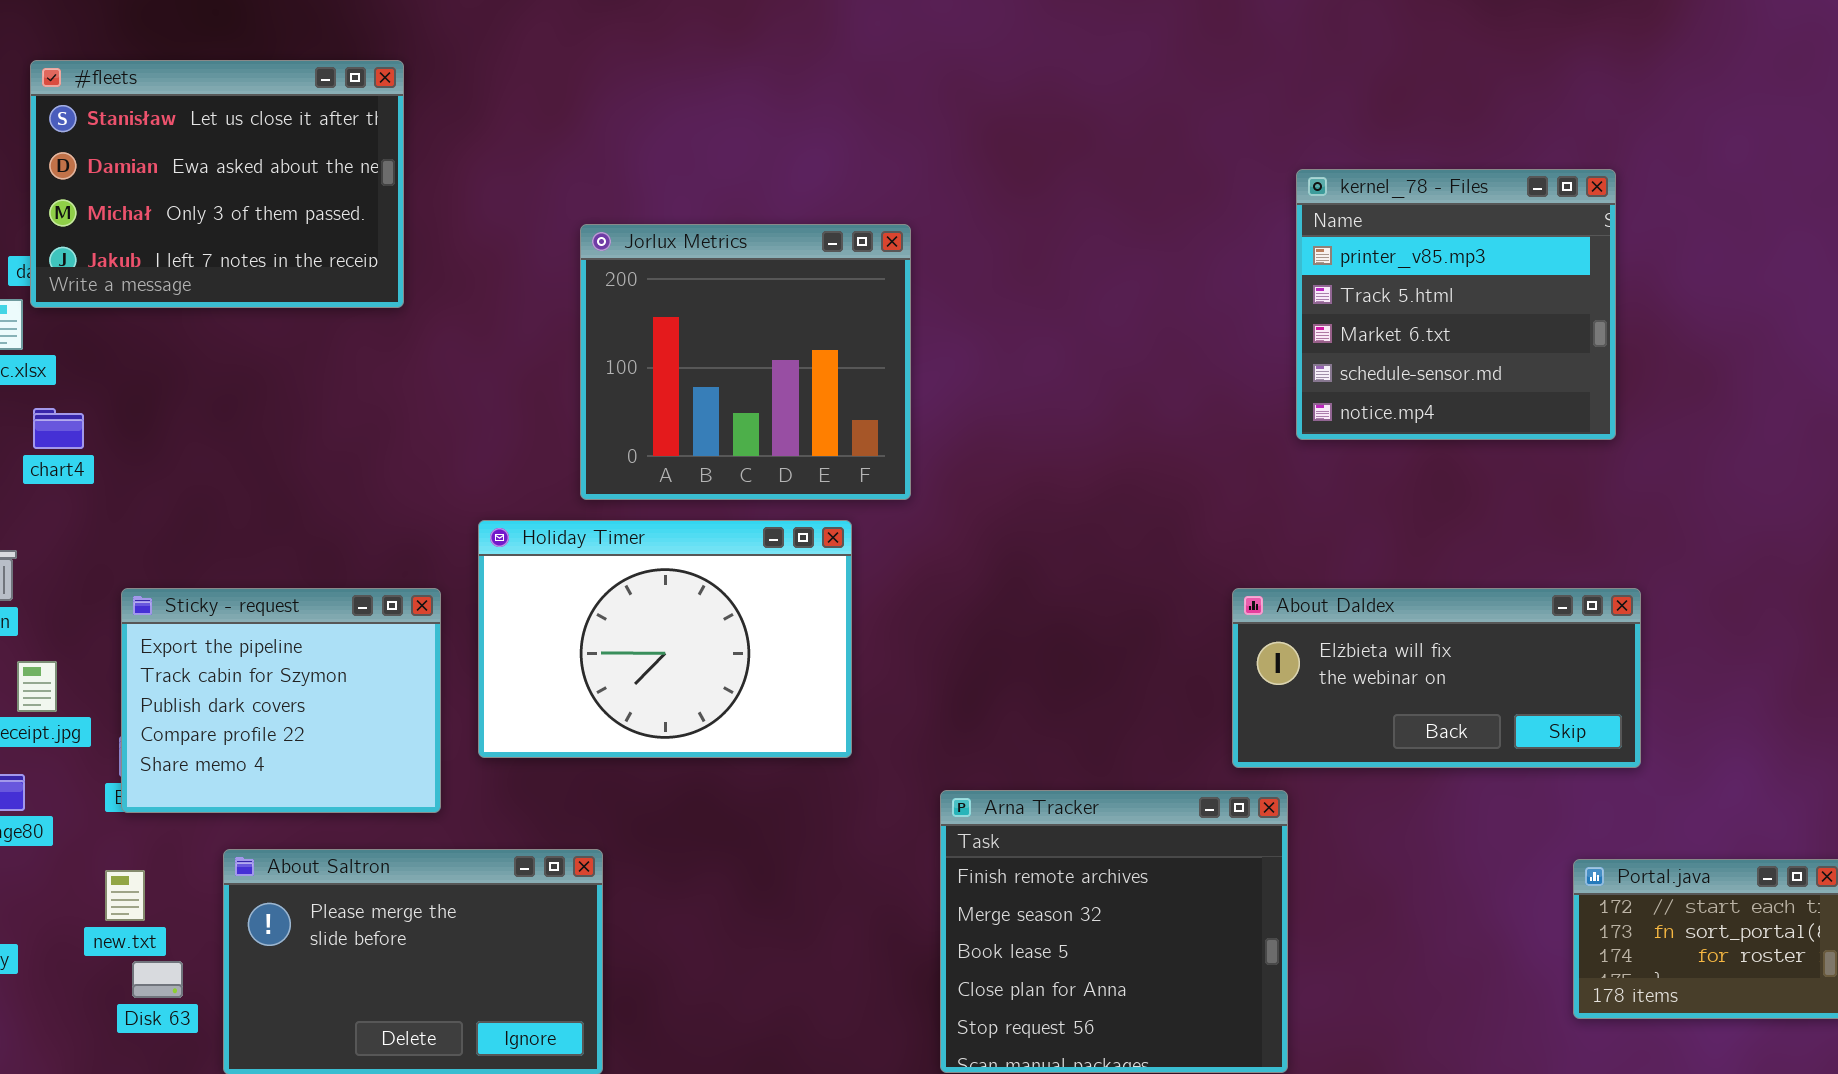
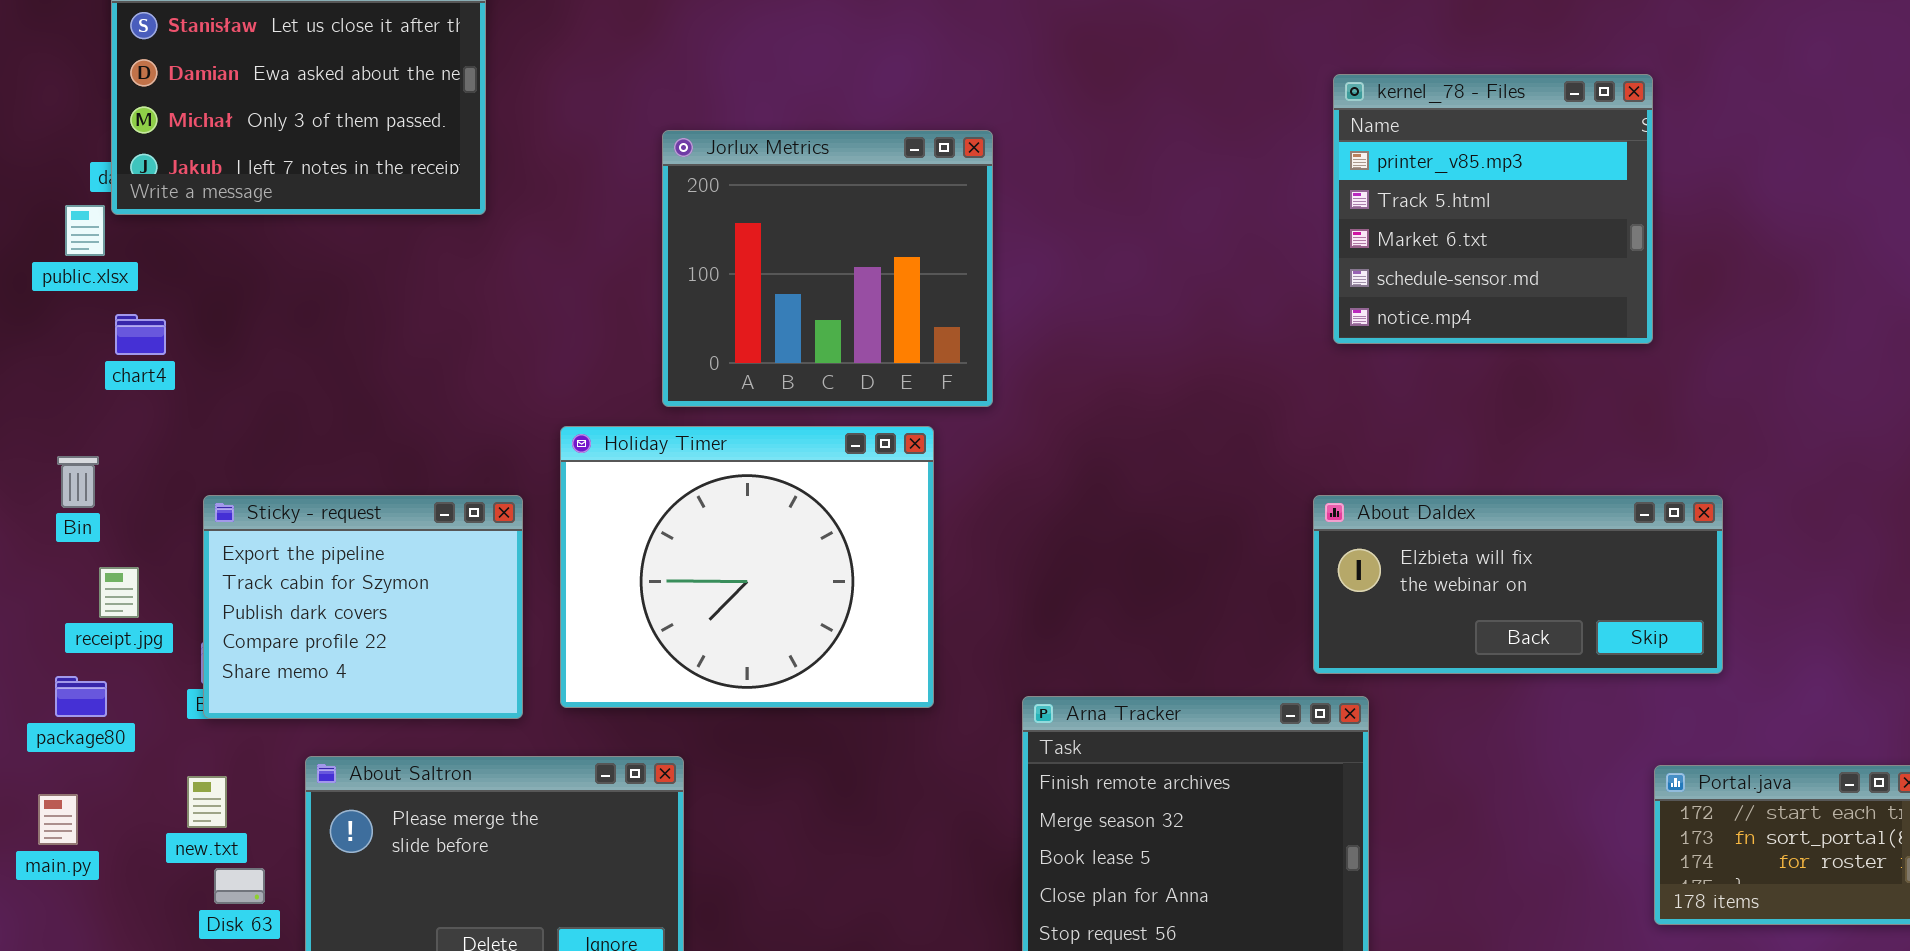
kernel_78 - Files: [1296,169,1616,440] -> [1333,74,1653,344], moved
Holiday Timer: [478,520,852,758] -> [560,426,934,708], resized

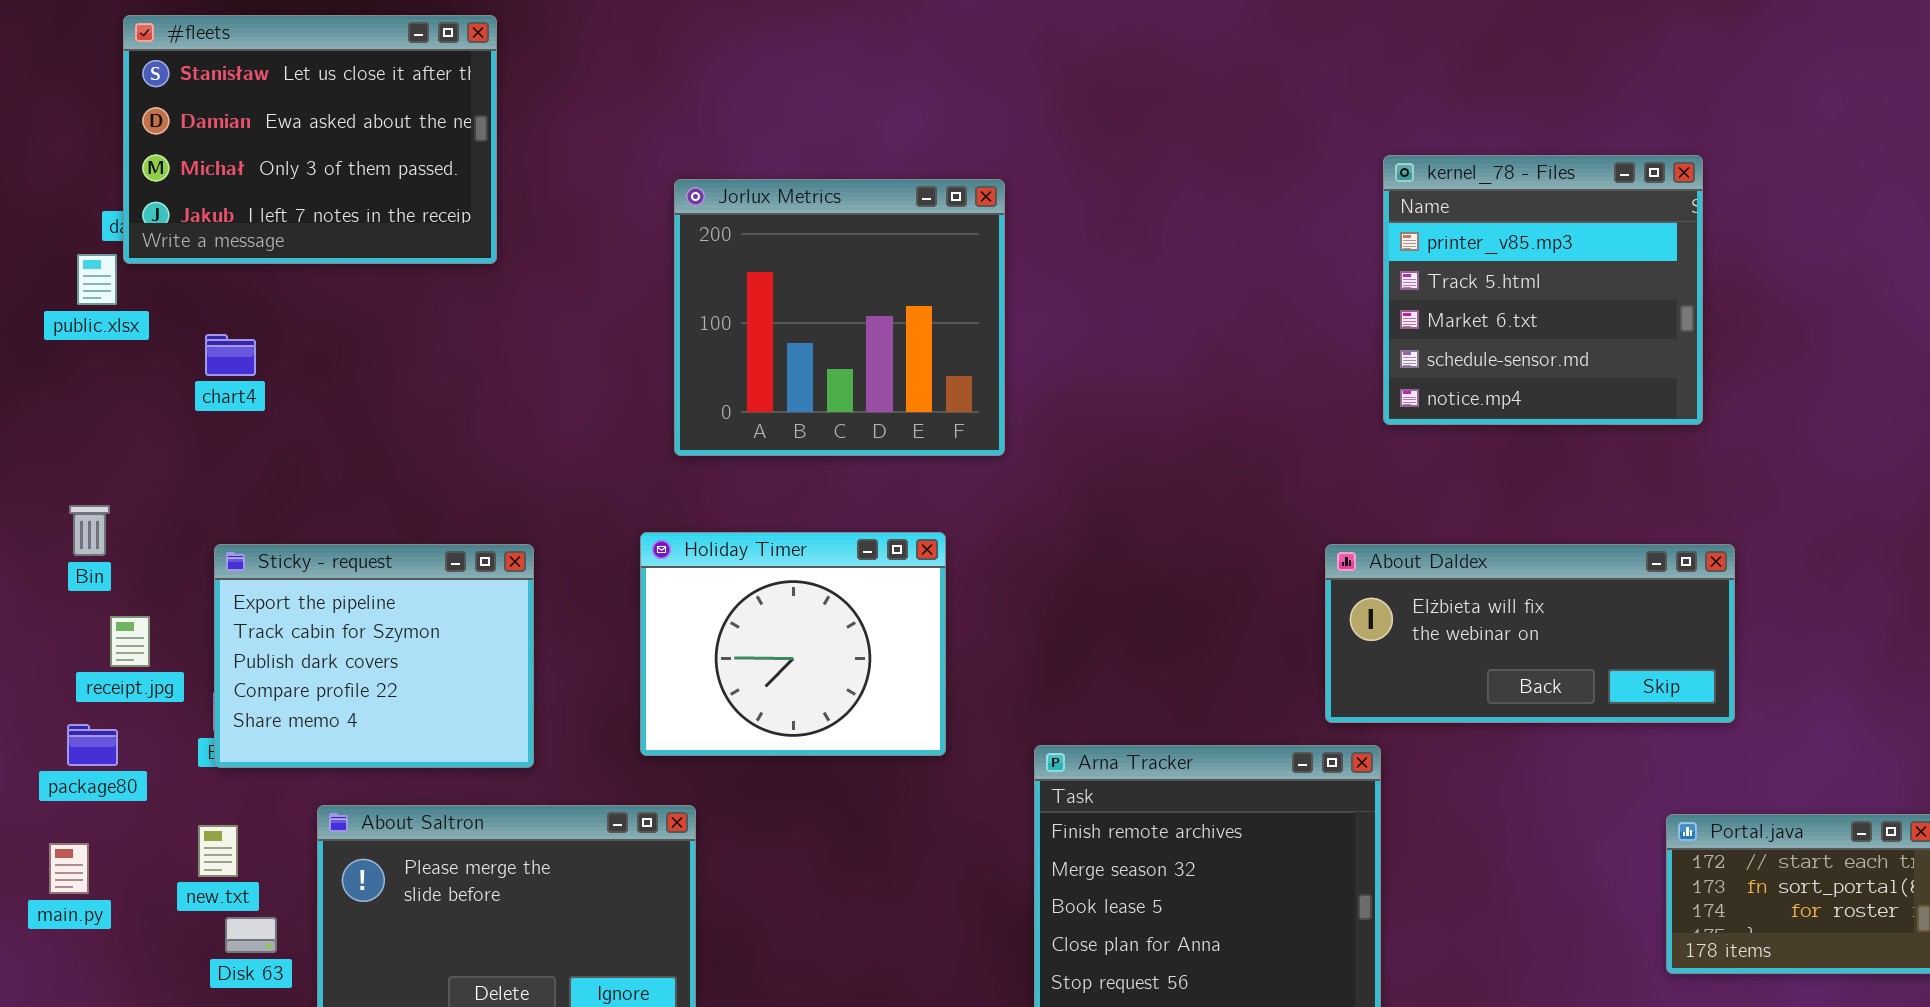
kernel_78 - Files: [1333,74,1653,344] -> [1383,155,1703,425], moved
chart4: [115,314,166,355] -> [205,334,256,376], moved
Holiday Timer: [560,426,934,708] -> [640,532,946,756], resized

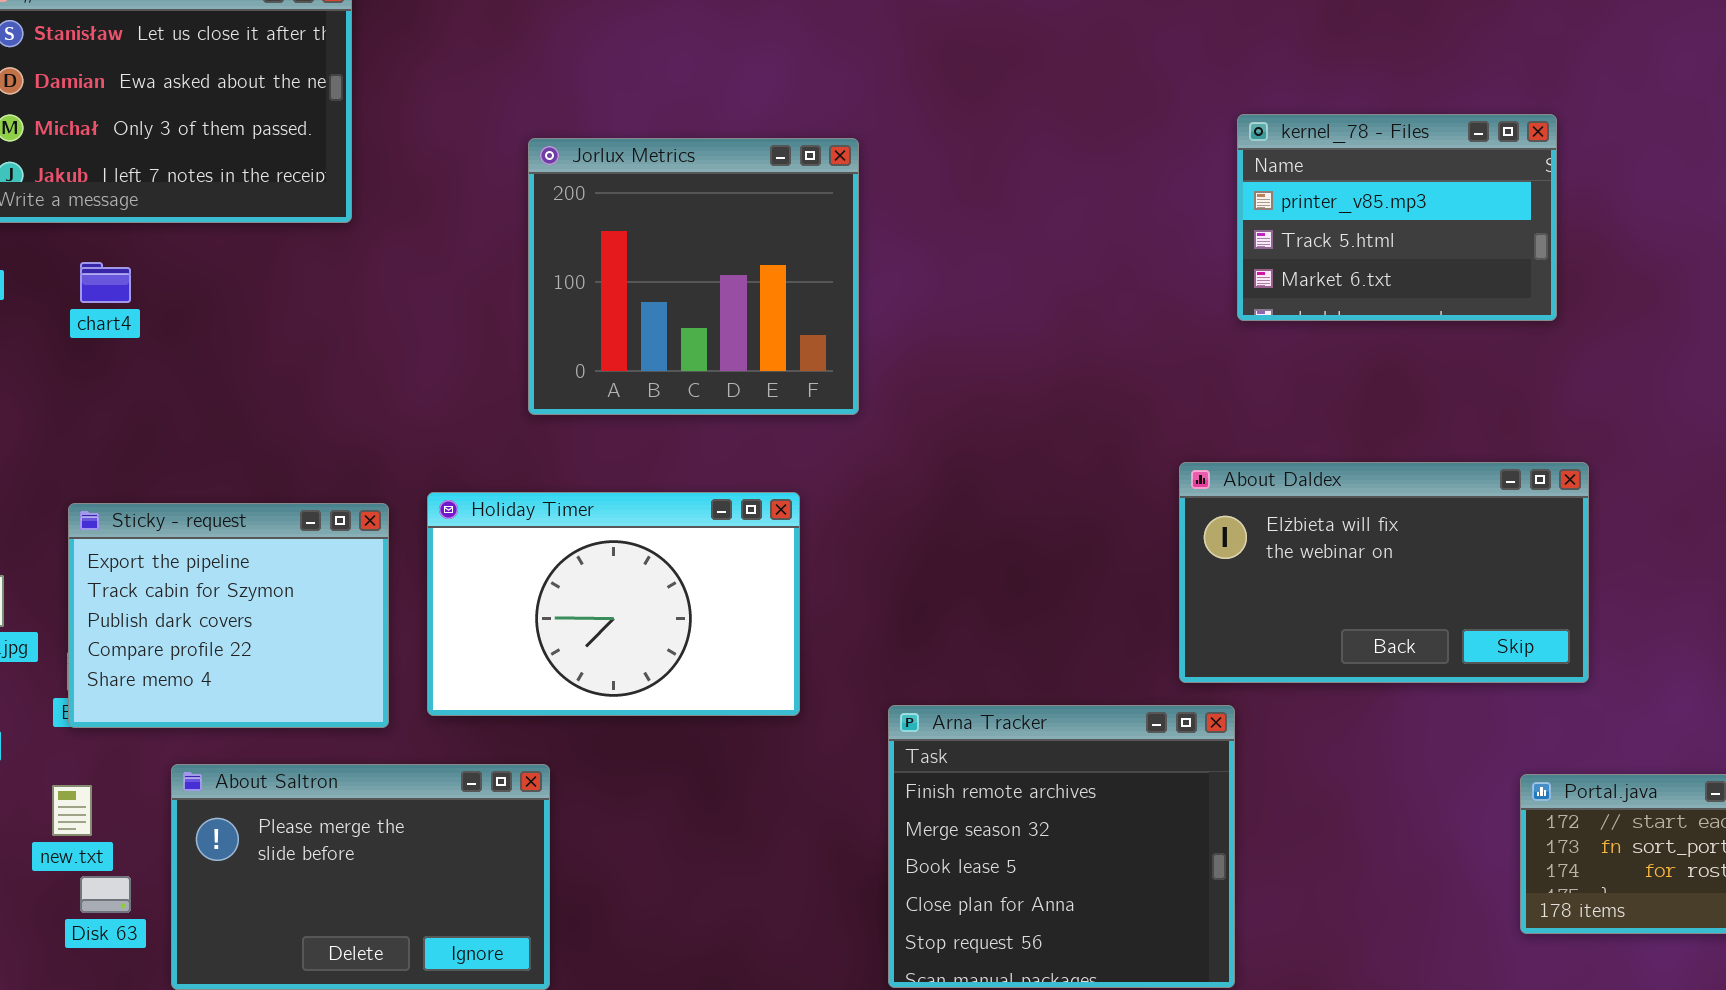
kernel_78 - Files: [1383,155,1703,425] -> [1237,114,1557,321], resized
chart4: [205,334,256,376] -> [80,262,131,303], moved
Holiday Timer: [640,532,946,756] -> [427,492,800,716], resized
About Daldex: [1325,544,1735,723] -> [1179,462,1589,683], resized

